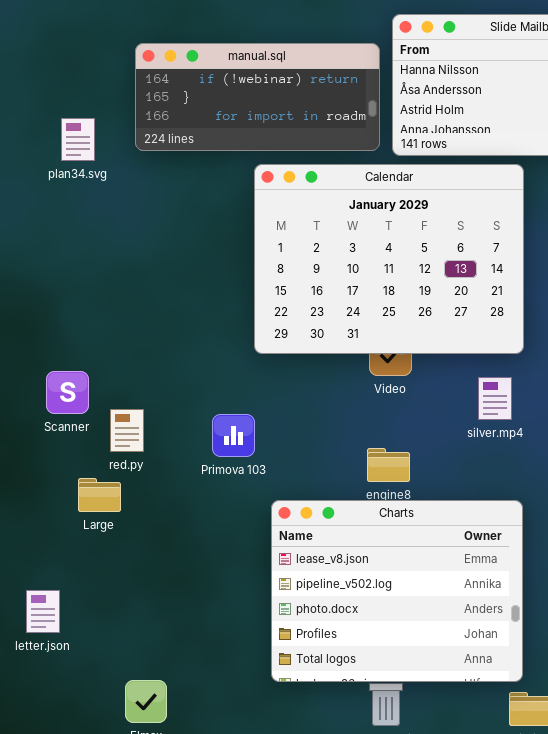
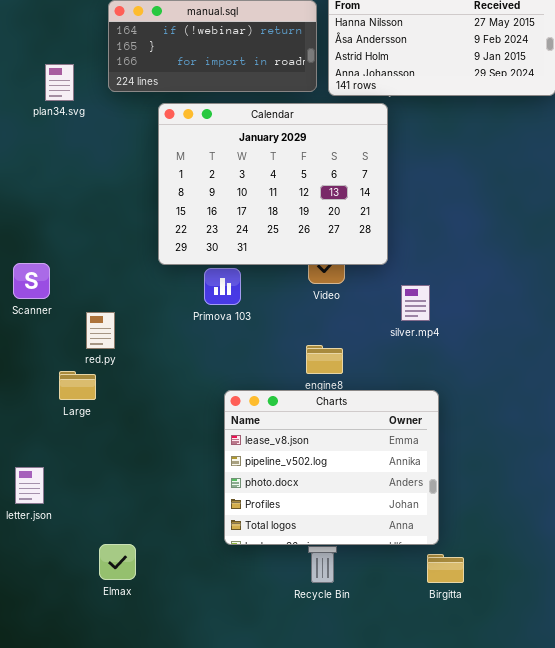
Calendar: [254,164,524,354] -> [158,103,388,265], moved
Scanner: [46,371,89,414] -> [13,263,50,299], moved
Primova 103: [212,414,255,457] -> [204,268,241,305], moved

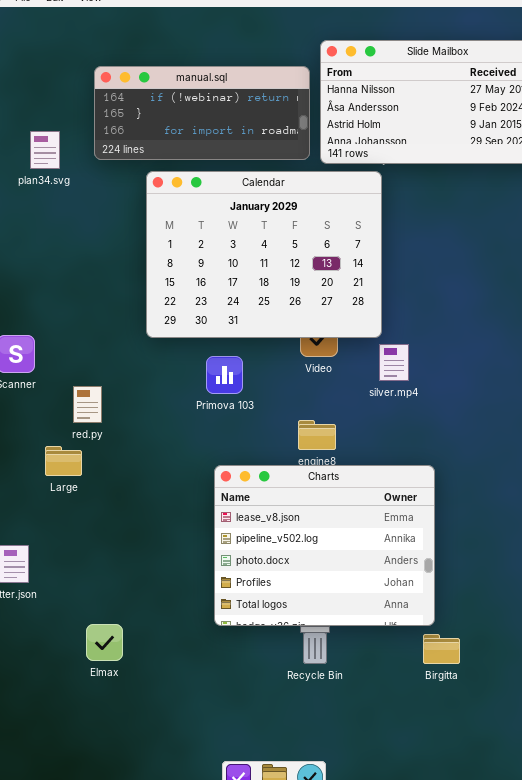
Primova 103: [204,268,241,305] -> [206,356,243,394], moved
silver.mp4: [401,285,430,321] -> [379,344,409,381], moved

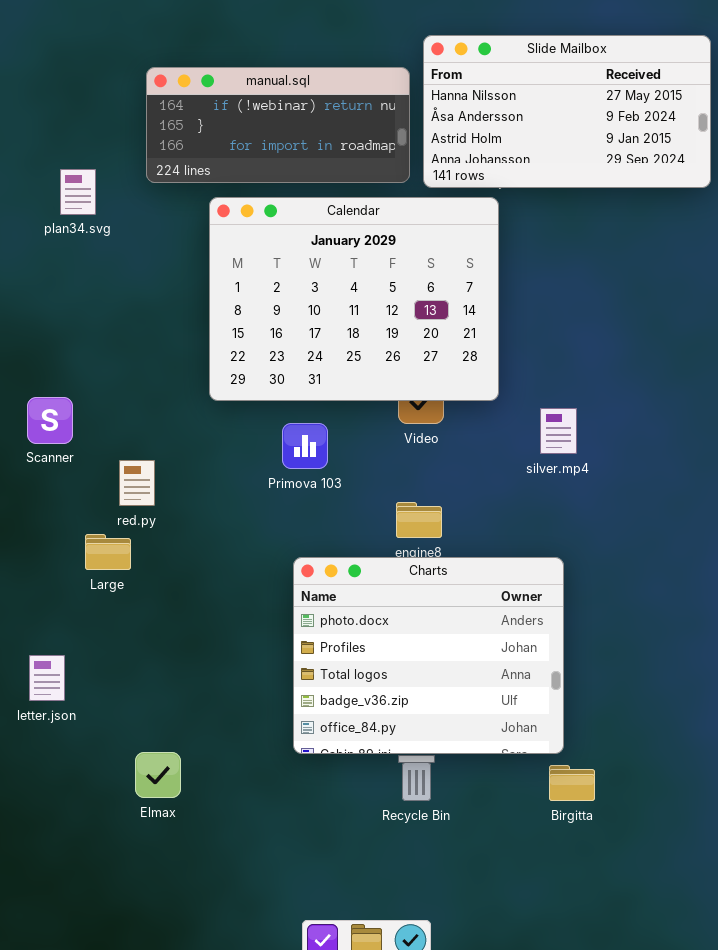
plan34.svg: [30,131,60,169] -> [60,169,96,215], moved
silver.mp4: [379,344,409,381] -> [540,408,577,454], moved
Charts: [214,465,435,626] -> [293,557,564,754], scrolled down 2 rows

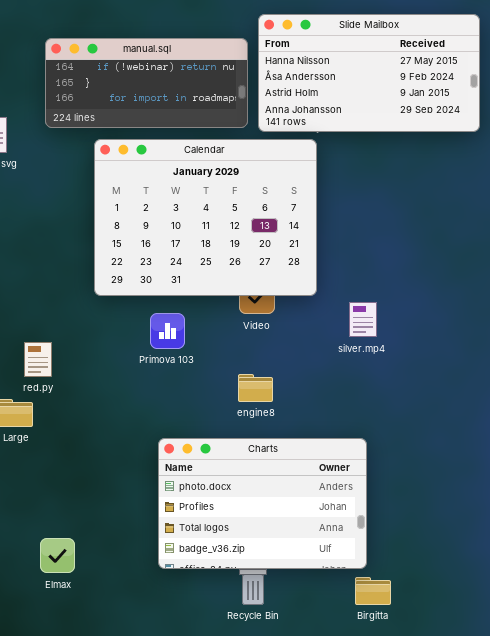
Charts: [293,557,564,754] -> [158,438,367,569], resized
Elmax: [135,752,181,798] -> [40,538,75,573], moved

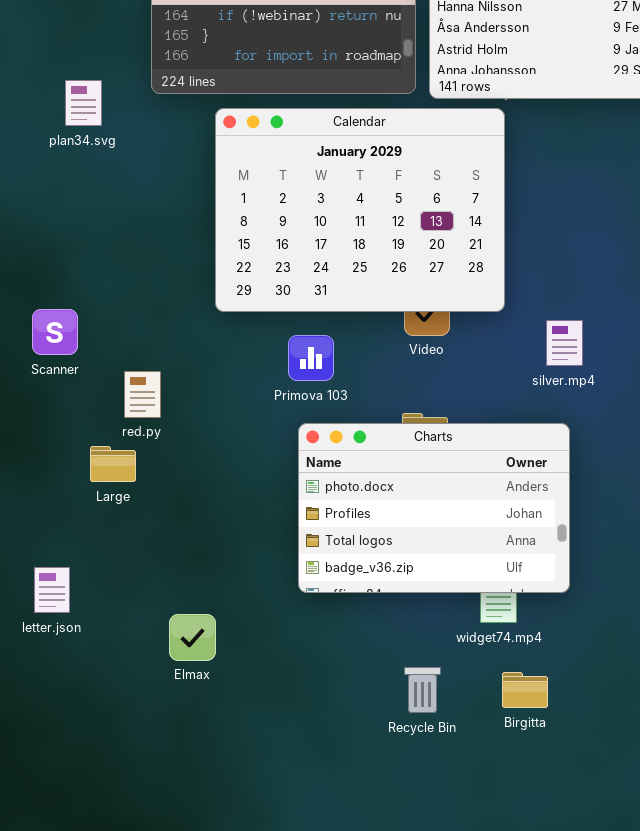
Charts: [158,438,367,569] -> [298,423,570,593], moved
Elmax: [40,538,75,573] -> [169,614,216,661], moved
Birgitta: [355,577,391,605] -> [502,672,548,708], moved

